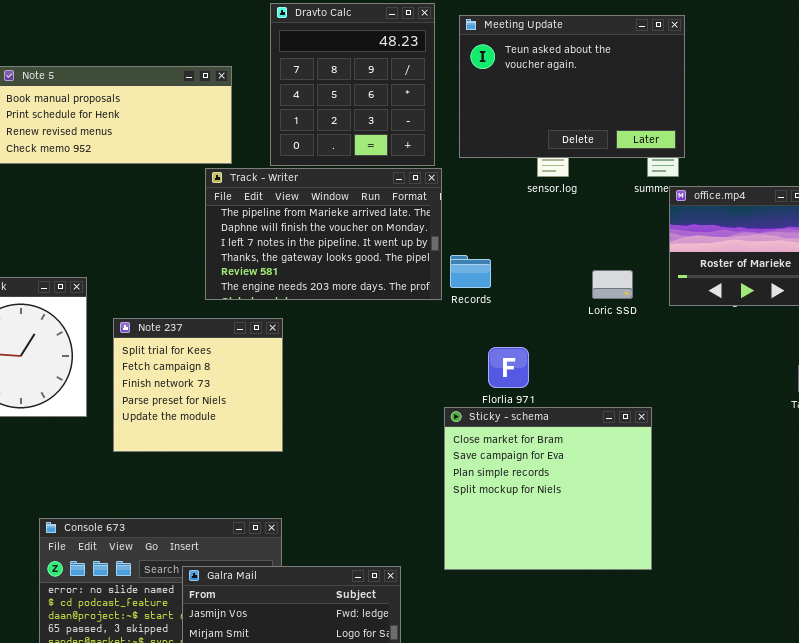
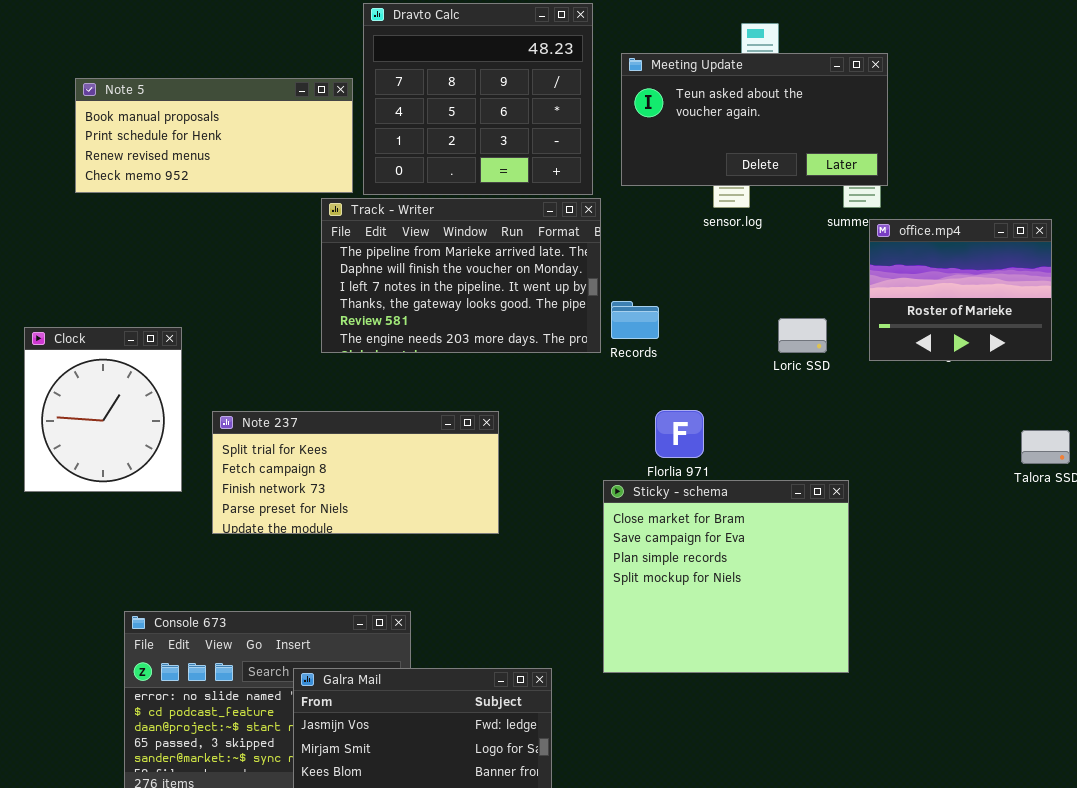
Dravto Calc: [270,3,435,166] -> [363,3,593,195], resized
Meeting Update: [459,15,685,158] -> [621,53,888,186], resized
Note 237: [113,318,283,452] -> [212,411,499,534], resized

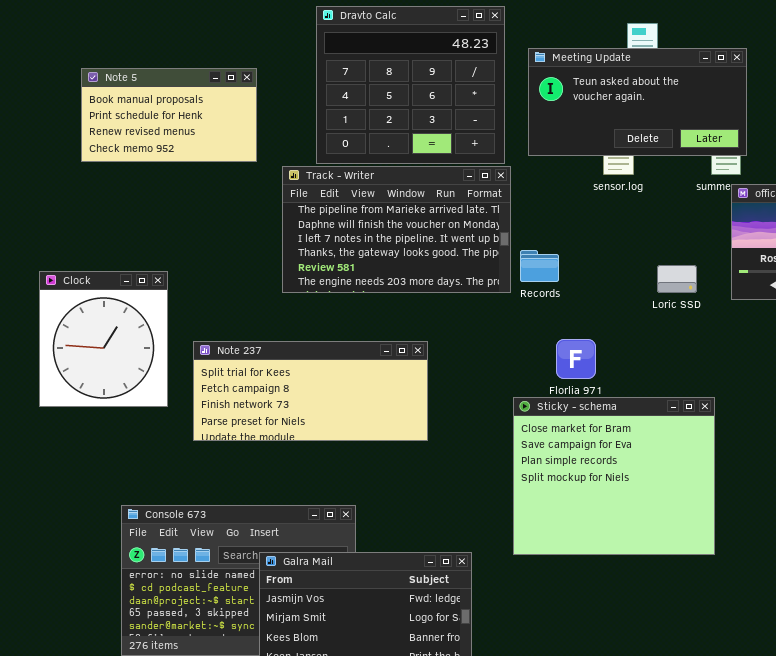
Note 5: [75,78,353,193] -> [81,68,257,162], resized

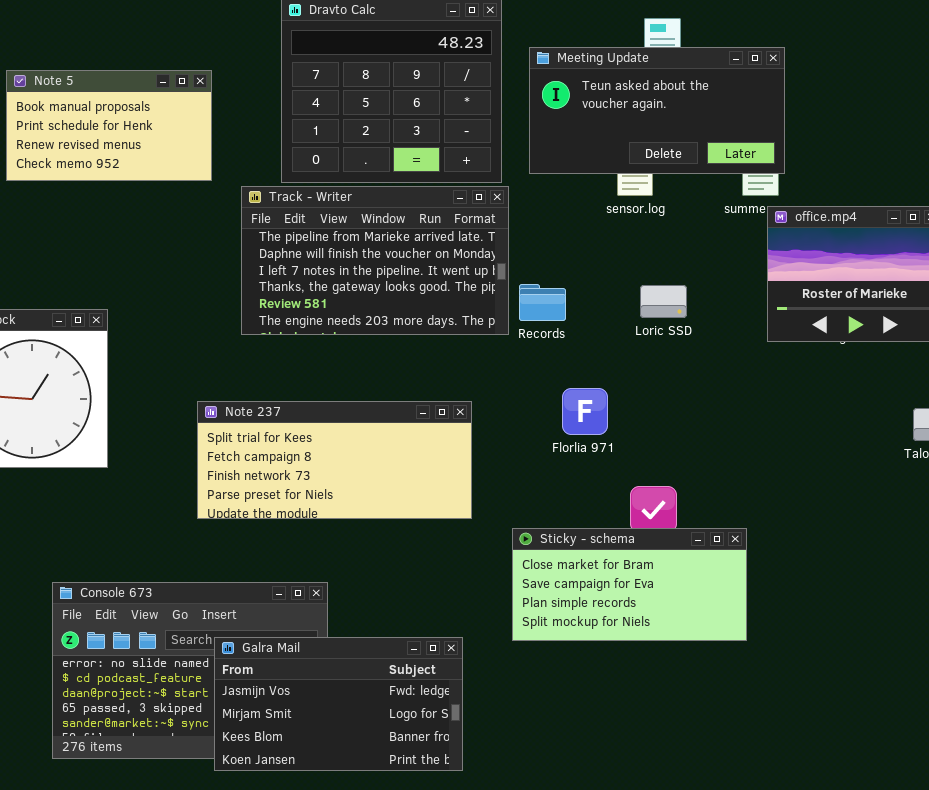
Loric SSD: [657,265,697,293] -> [640,285,687,318], moved
Note 237: [193,341,428,441] -> [197,401,472,519], moved
Sticky - schema: [513,397,715,555] -> [512,528,747,641], resized

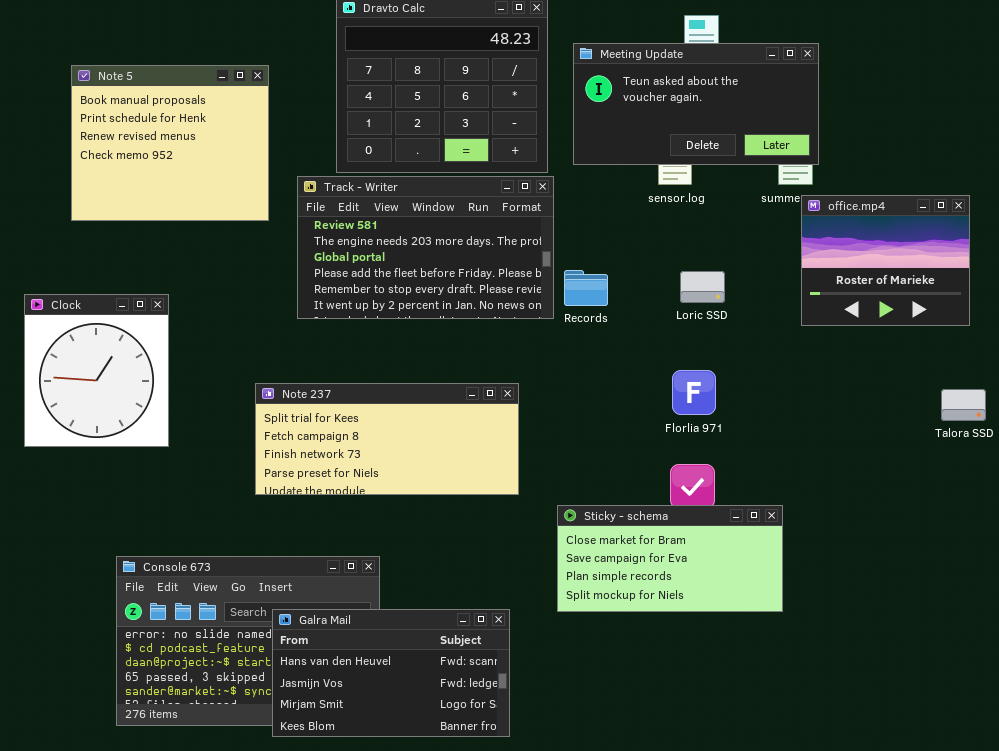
Note 5: [6,70,212,181] -> [71,65,269,221], resized
Track - Writer: [241,186,509,335] -> [297,176,554,319], scrolled down 4 rows
Florlia 971: [562,388,608,435] -> [672,370,716,415], moved
Galra Mail: [214,637,463,771] -> [272,609,510,737], scrolled up 1 row

